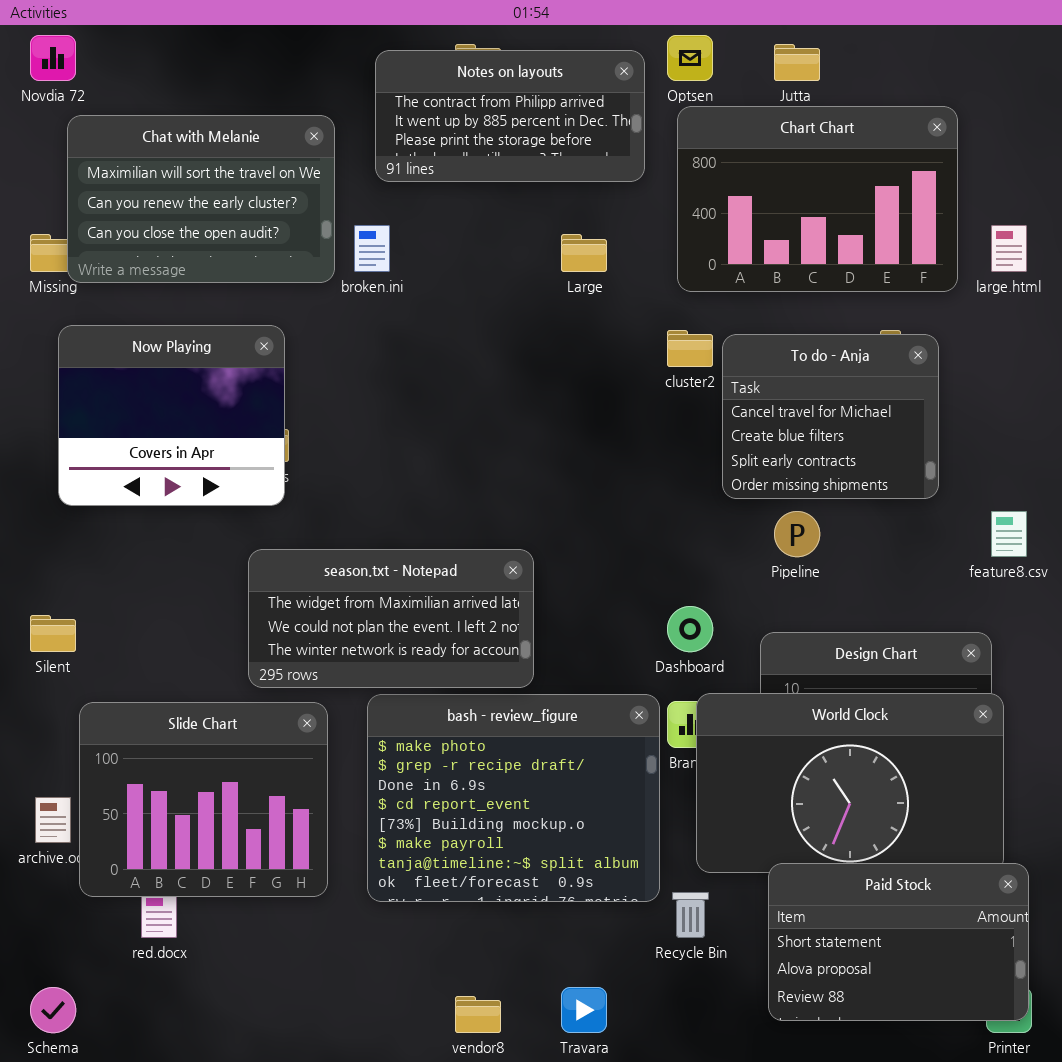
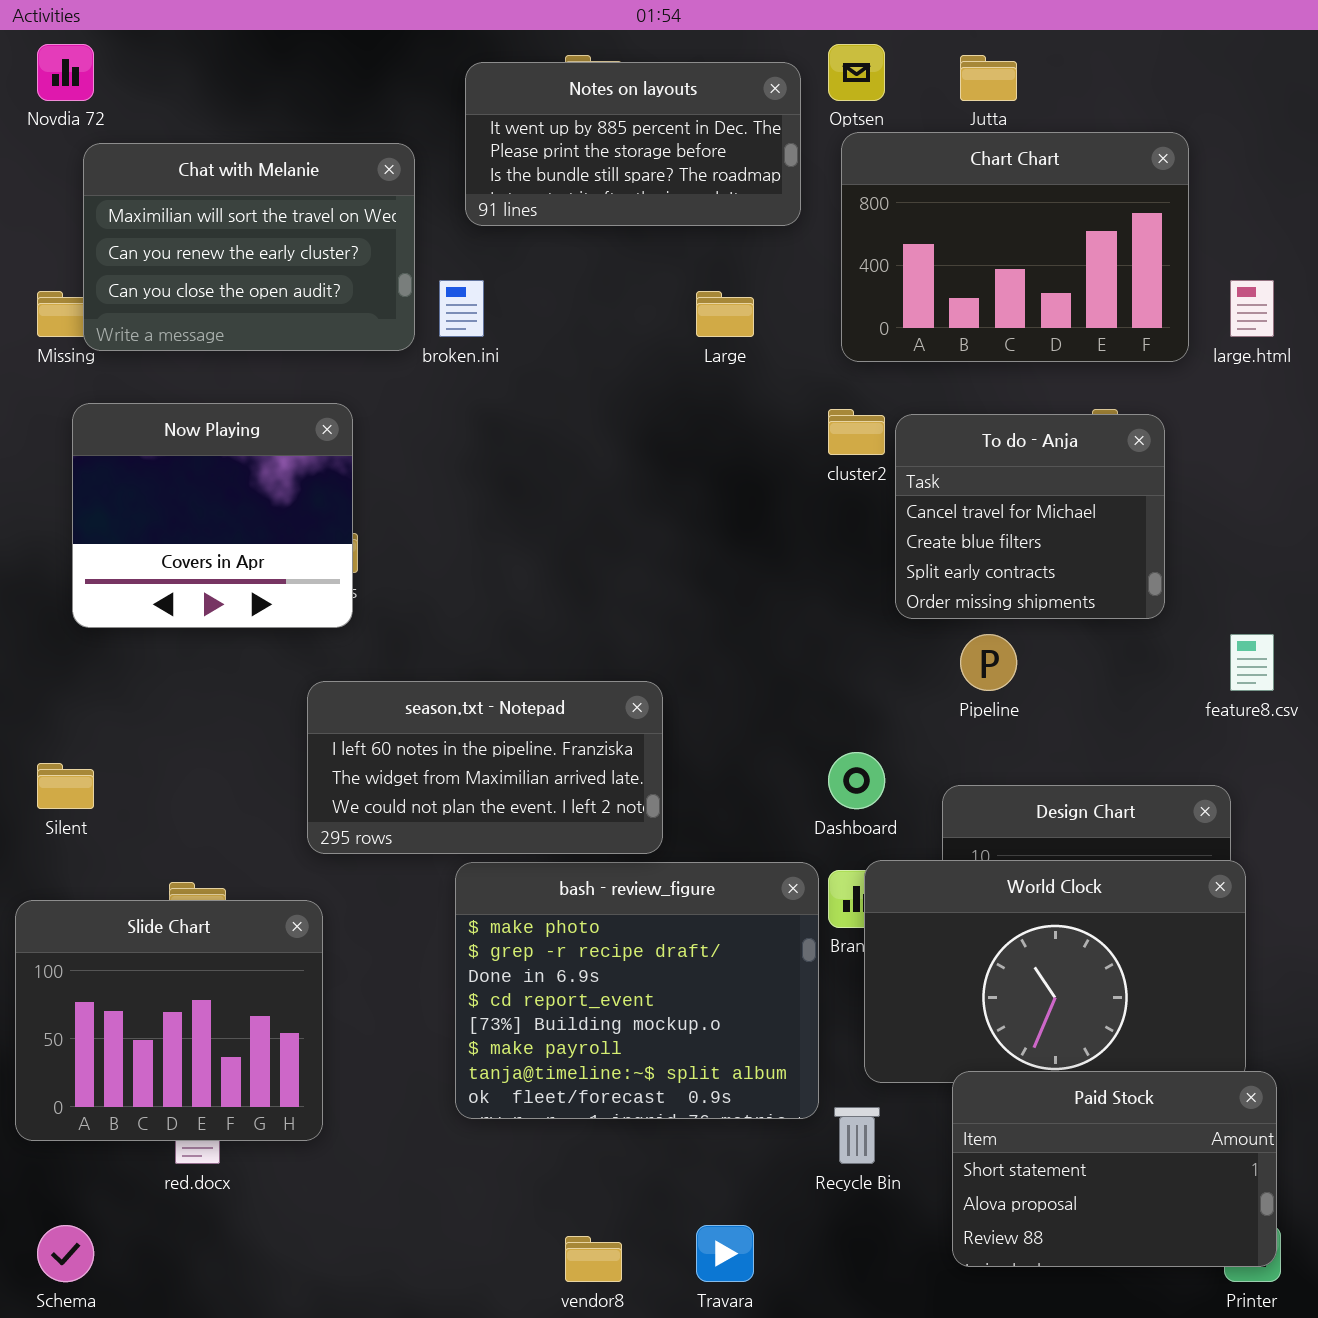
Notes on layouts: [375,50,645,182] -> [465,62,801,226], scrolled down 1 row
season.txt - Notepad: [248,549,534,688] -> [307,681,663,854], scrolled up 1 row
Slide Chart: [79,702,328,897] -> [15,900,323,1141], moved

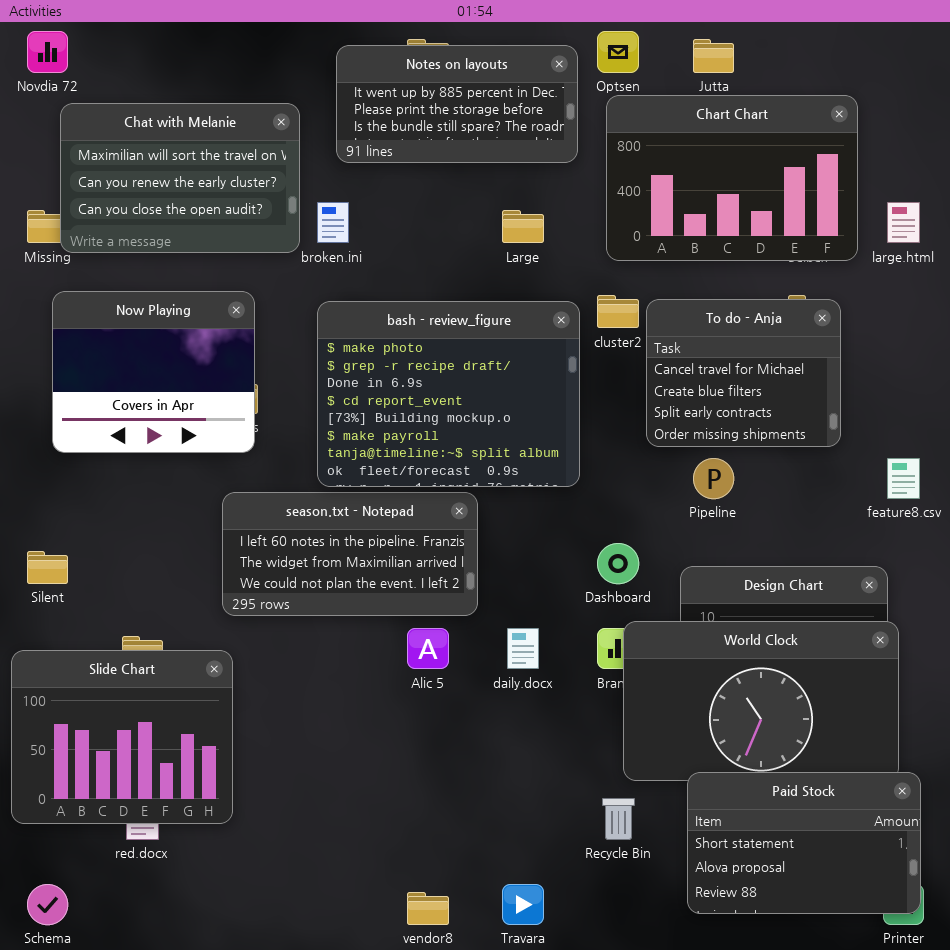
bash - review_figure: [455,862,819,1119] -> [317,301,580,487], moved

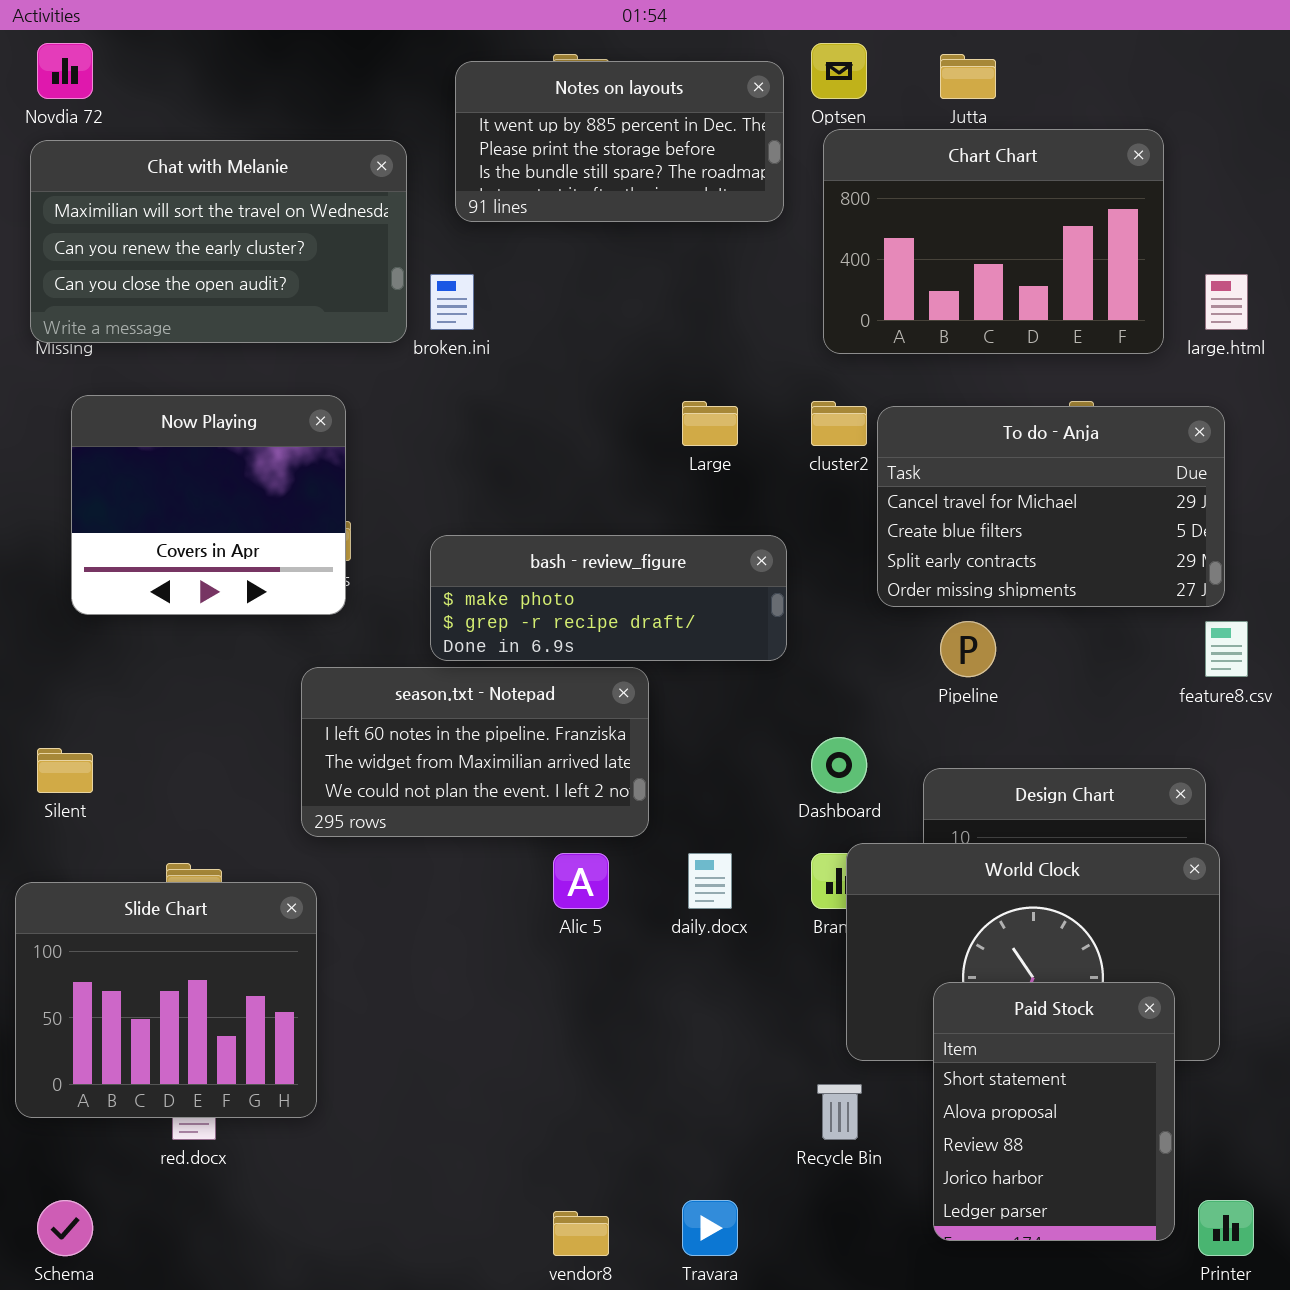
Chat with Melanie: [60,103,300,253] -> [30,140,407,343], resized
Large: [502,210,544,243] -> [682,401,738,446], moved
To do - Anja: [646,299,841,447] -> [877,406,1225,607], resized
bash - review_figure: [317,301,580,487] -> [430,535,787,661], resized
Paid Stock: [687,772,921,914] -> [933,982,1175,1241], resized

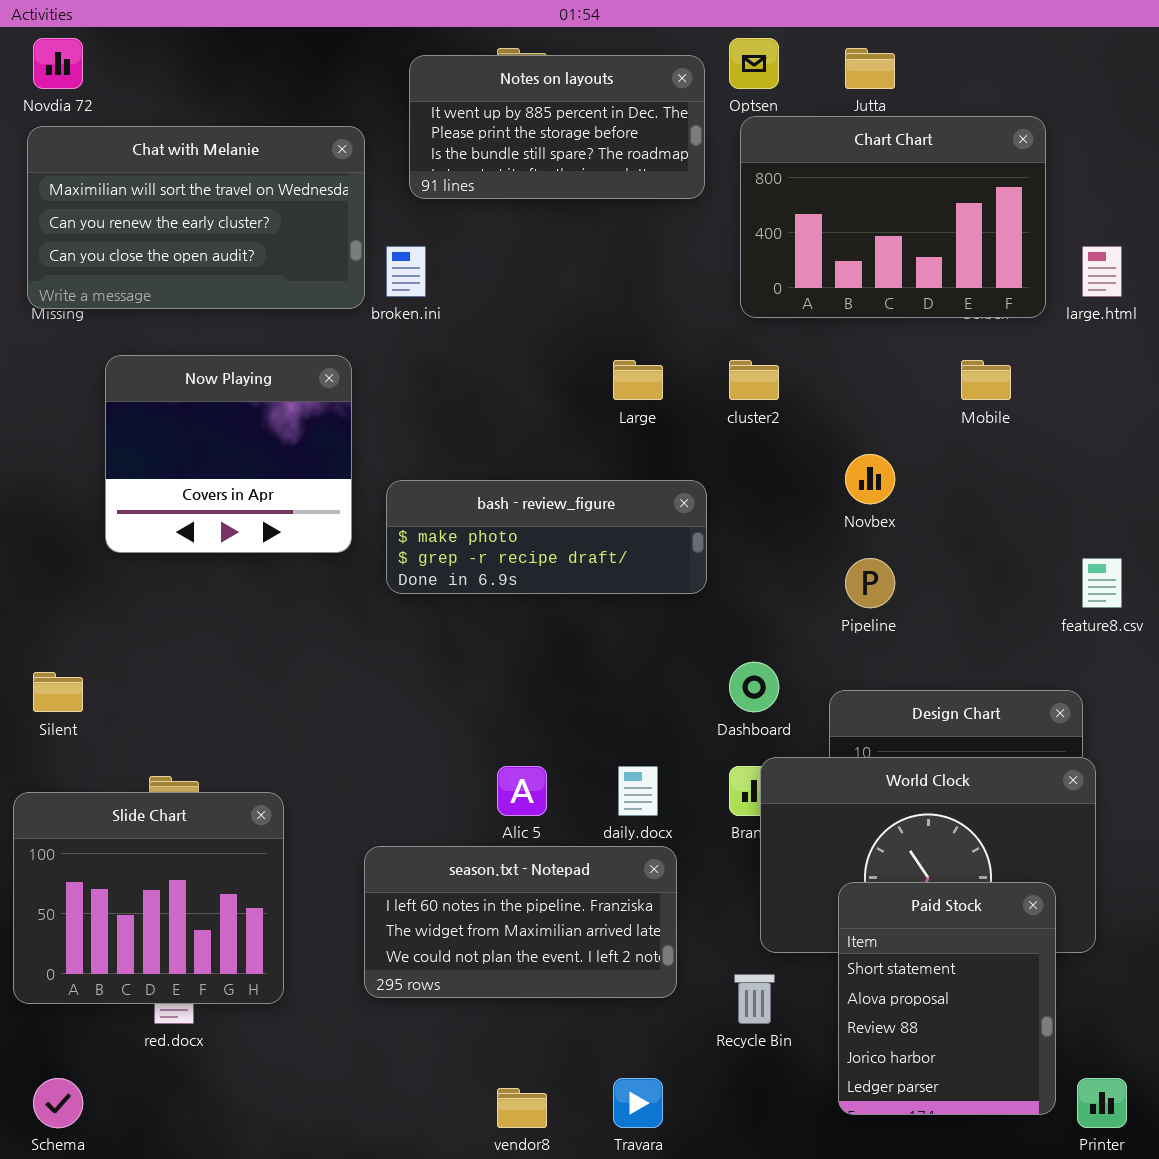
Now Playing: [71,395,346,615] -> [105,355,352,553], moved
To do - Anja: [877,406,1225,607] -> none, closed
season.txt - Notepad: [301,667,649,837] -> [364,846,677,998], moved

